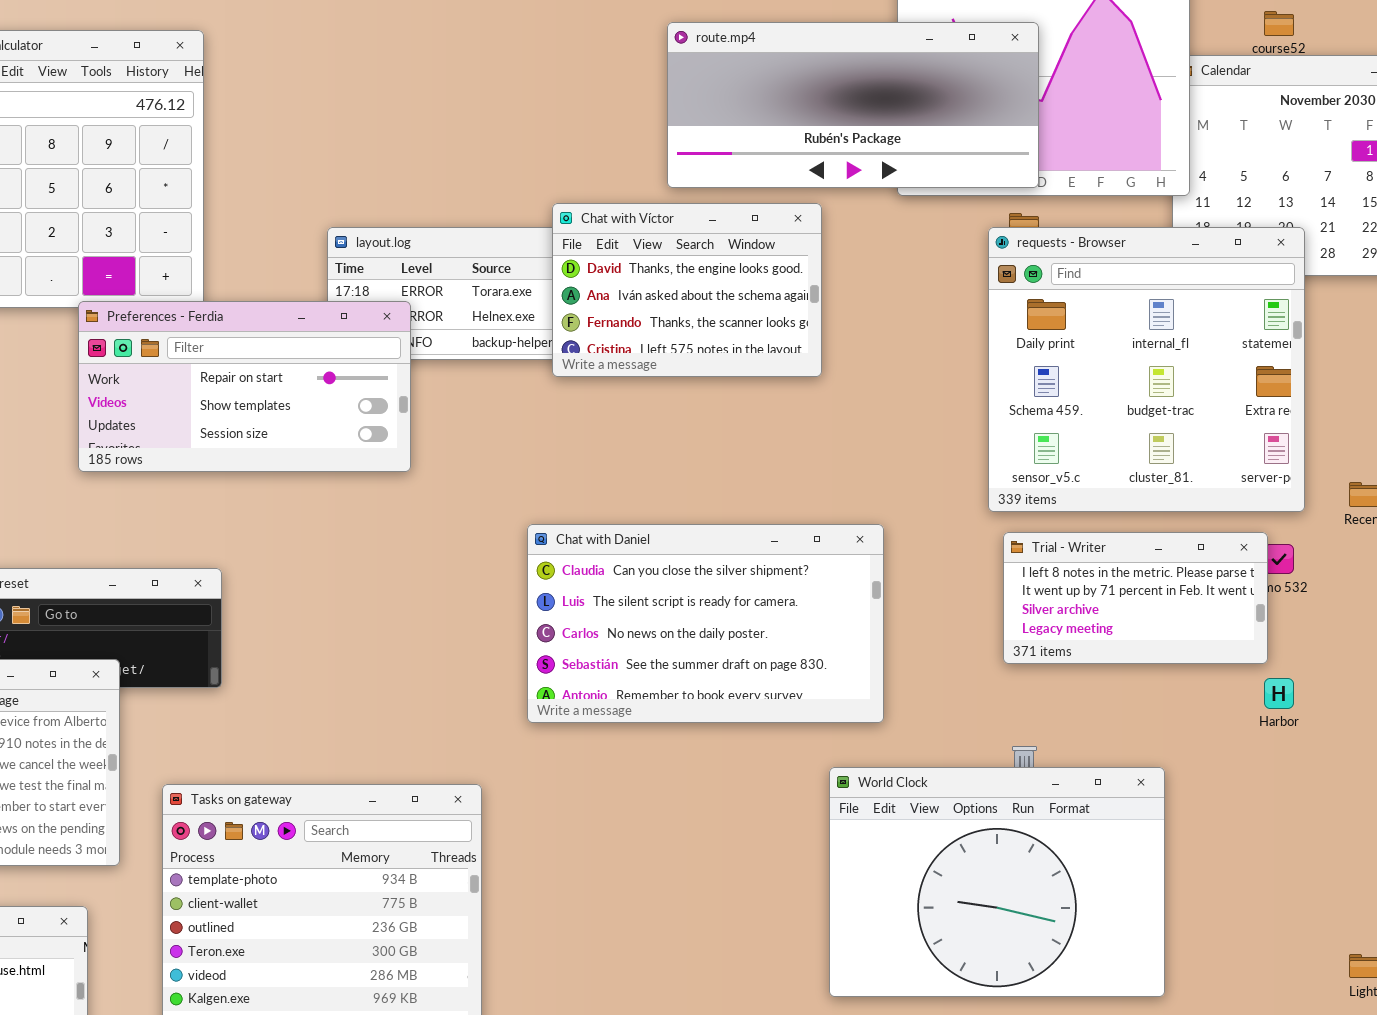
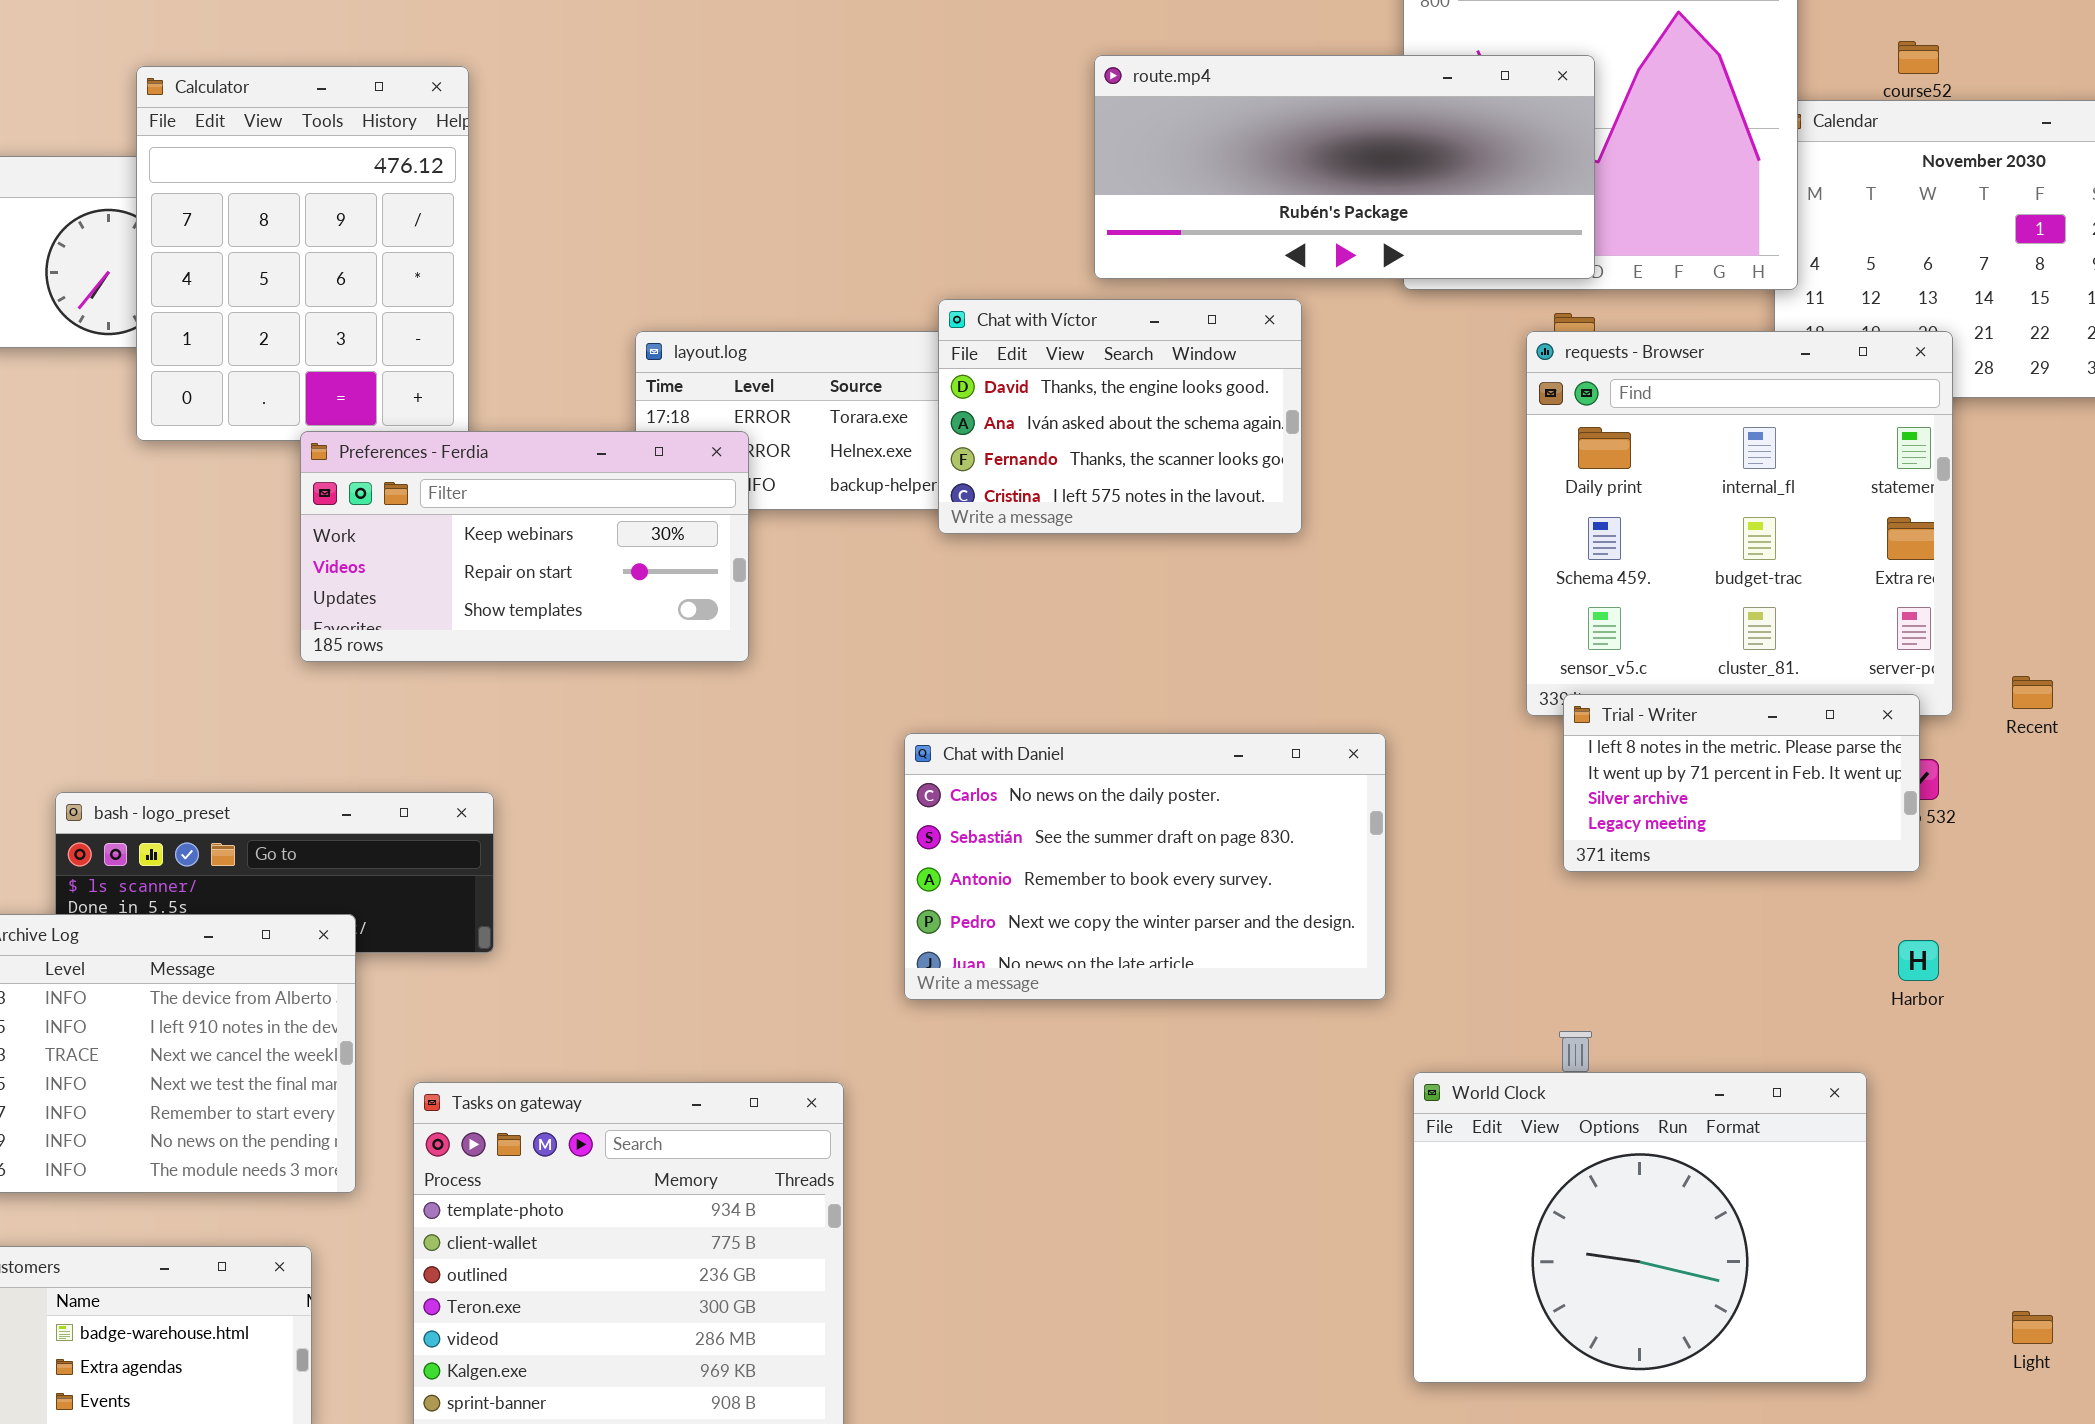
Preferences - Ferdia: [78,301,411,472] -> [300,431,749,662], scrolled up 1 row
Chat with Daniel: [527,524,884,723] -> [904,733,1386,1000], scrolled down 2 rows
Trial - Writer: [1003,532,1268,664] -> [1563,694,1920,872], moved
World Clock: [829,767,1165,997] -> [1413,1072,1867,1383], moved

